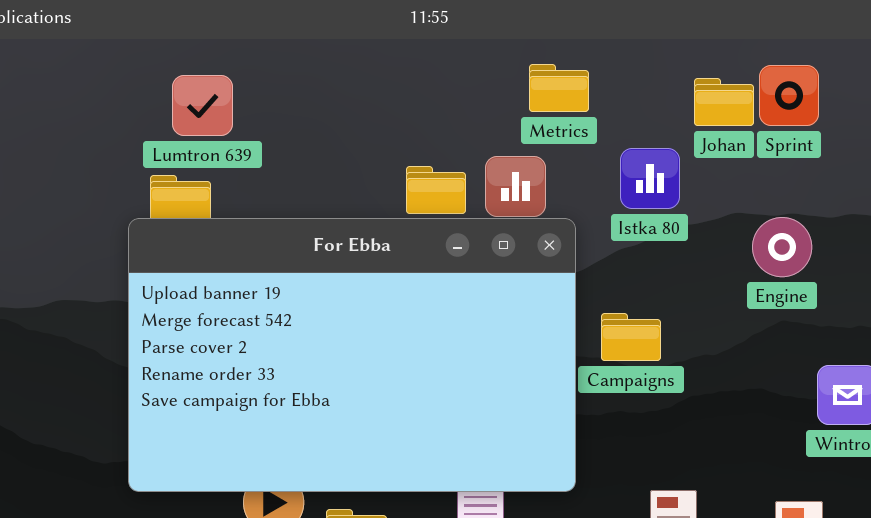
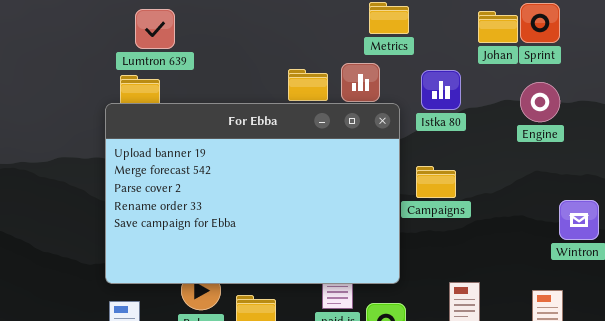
Istka 80: [620,148,680,209] -> [421,70,461,110], moved
Engine: [752,217,812,277] -> [520,82,560,122], moved

